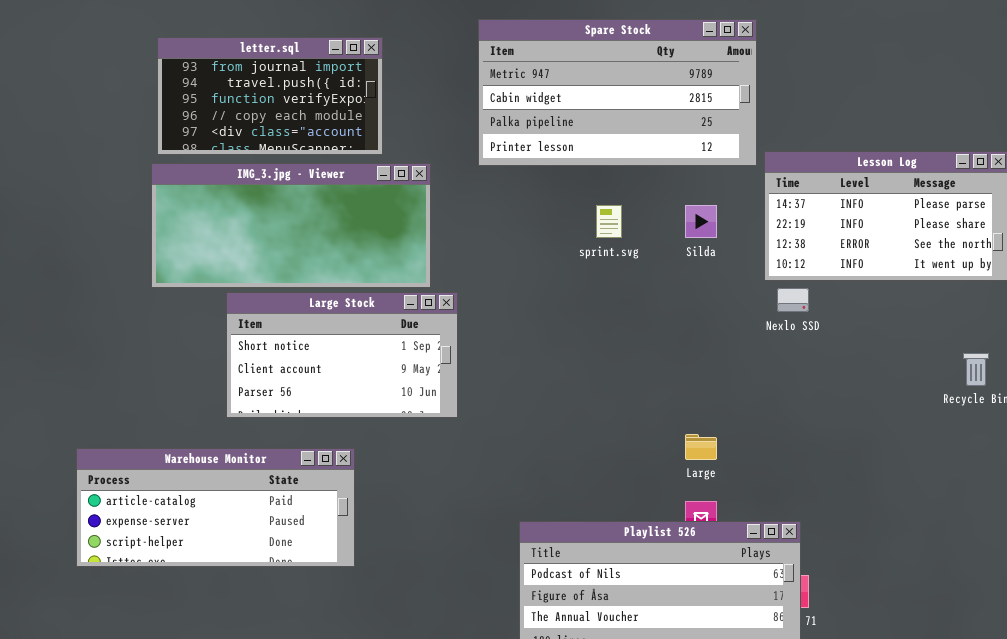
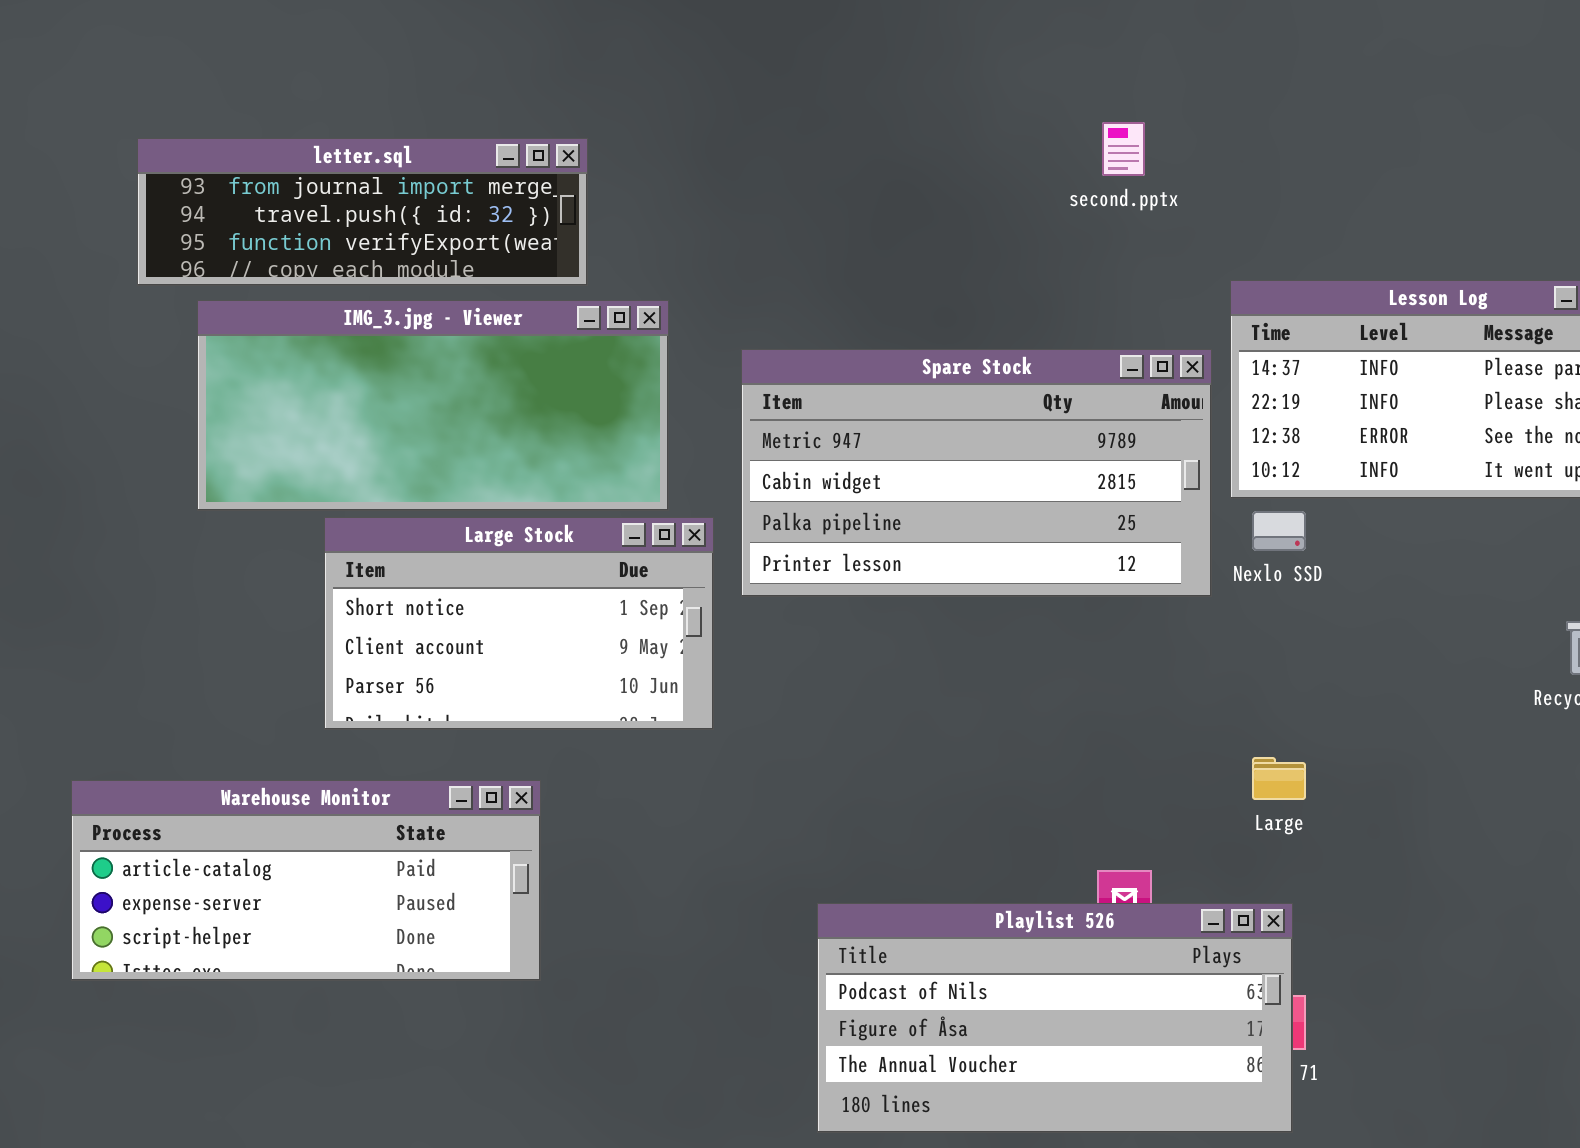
Spare Stock: [478,19,757,166] -> [741,349,1212,597], moved
letter.sql: [157,37,383,155] -> [137,138,588,286], resized
Large: [685,434,717,460] -> [1252,757,1306,800], moved

